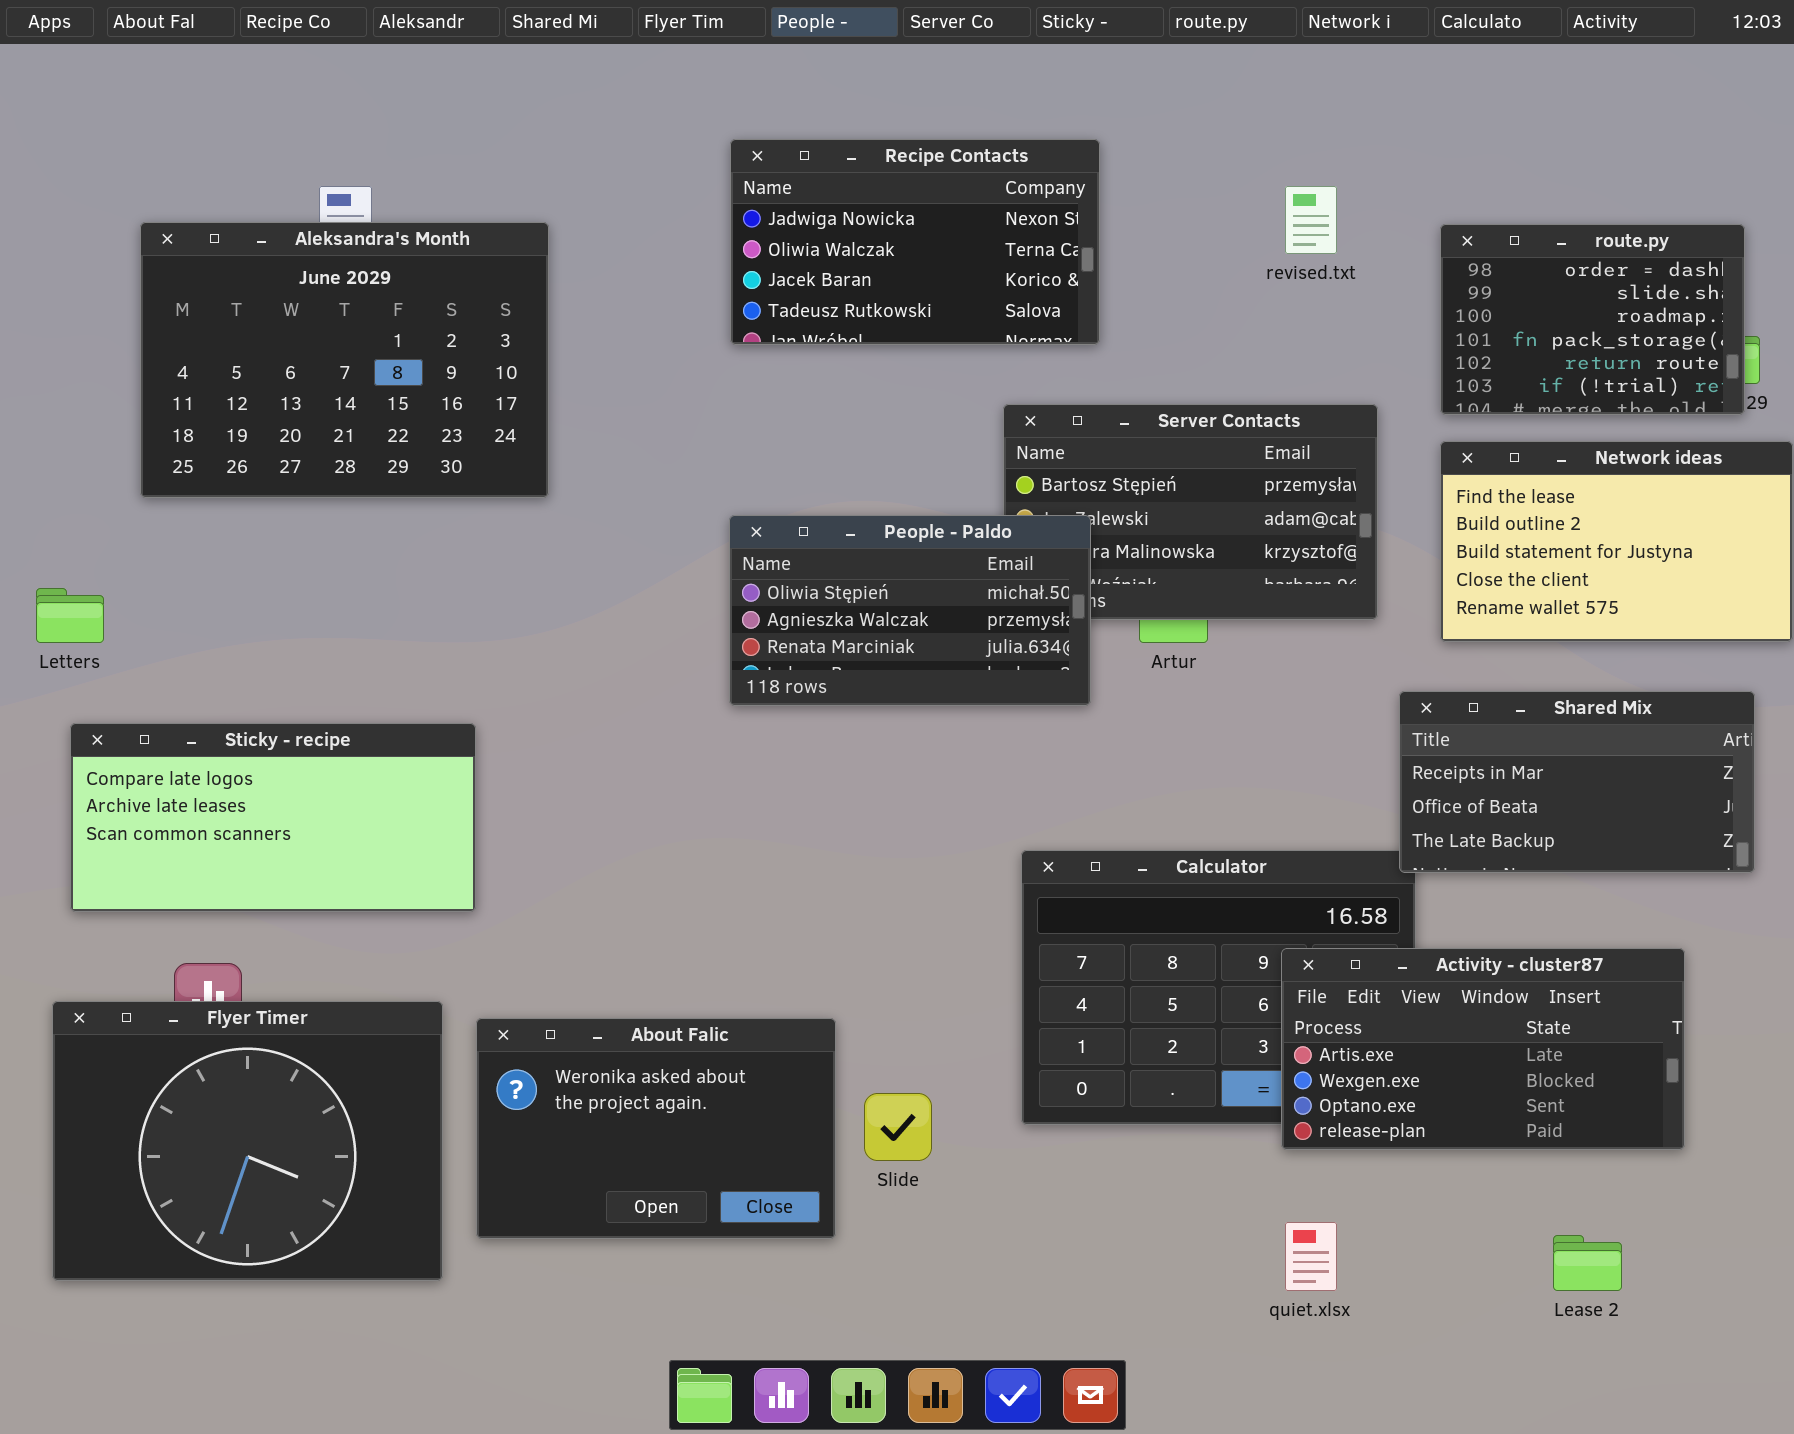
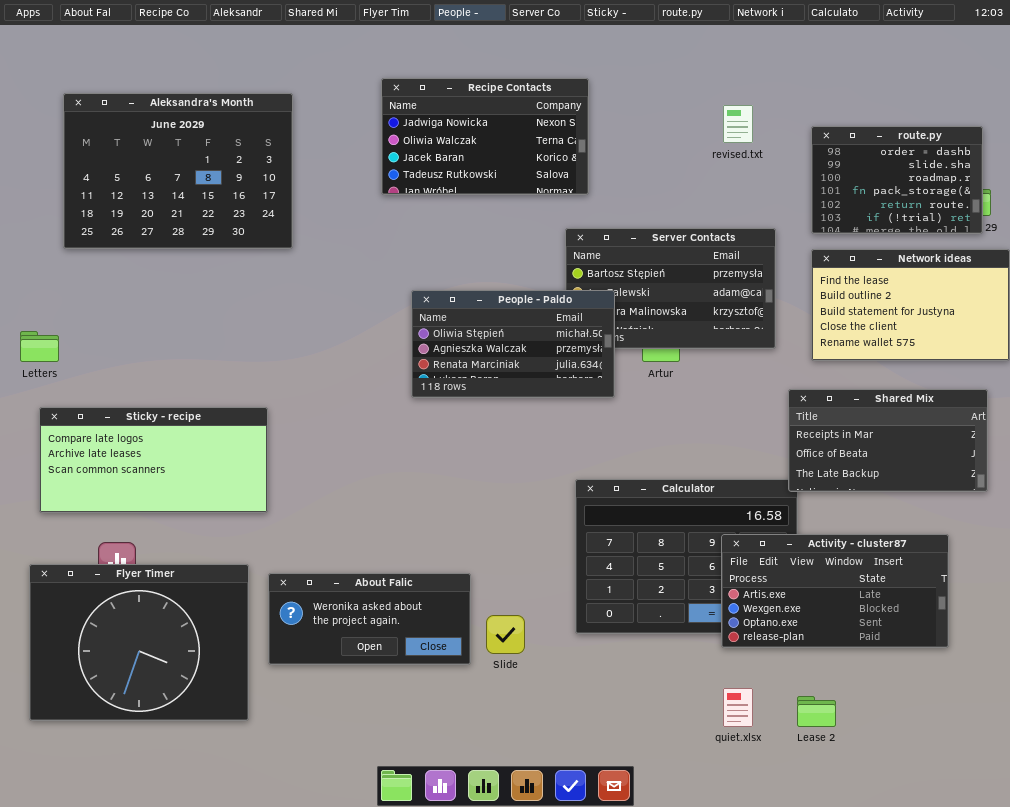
Recipe Contacts: [730,139,1100,345] -> [381,78,589,195], moved
Aleksandra's Month: [140,222,549,498] -> [63,93,293,249], moved
About Falic: [476,1018,836,1239] -> [268,573,471,665], resized
Lease 2: [1553,1235,1622,1291] -> [797,696,836,727], moved

